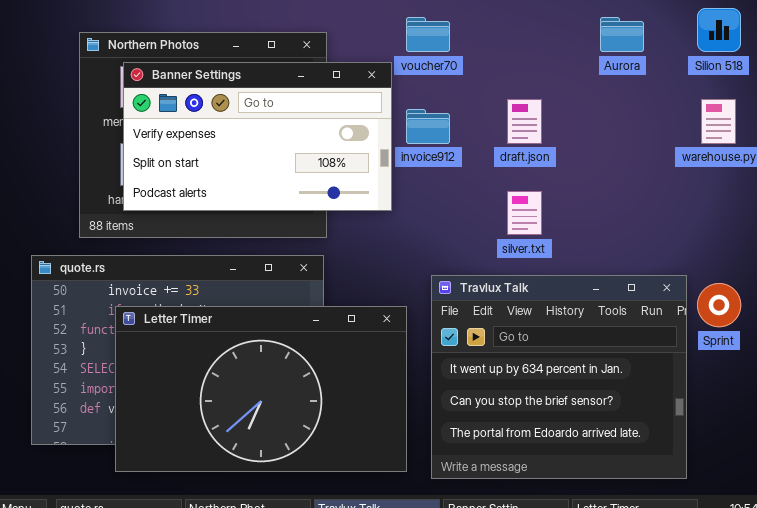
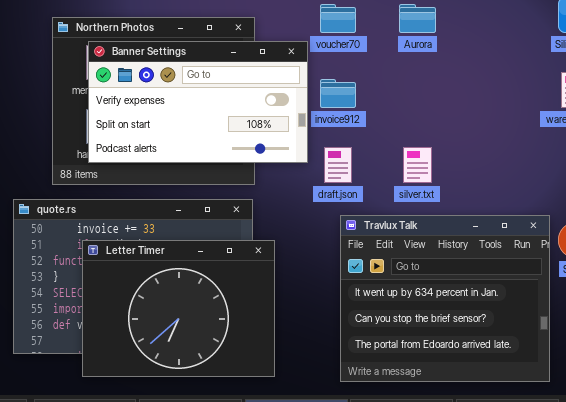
Aurora: [600,17,644,52] -> [399,4,436,33], moved
draft.json: [507,99,542,144] -> [324,147,352,183], moved
Letter Timer: [115,306,407,472] -> [82,240,275,377], resized

